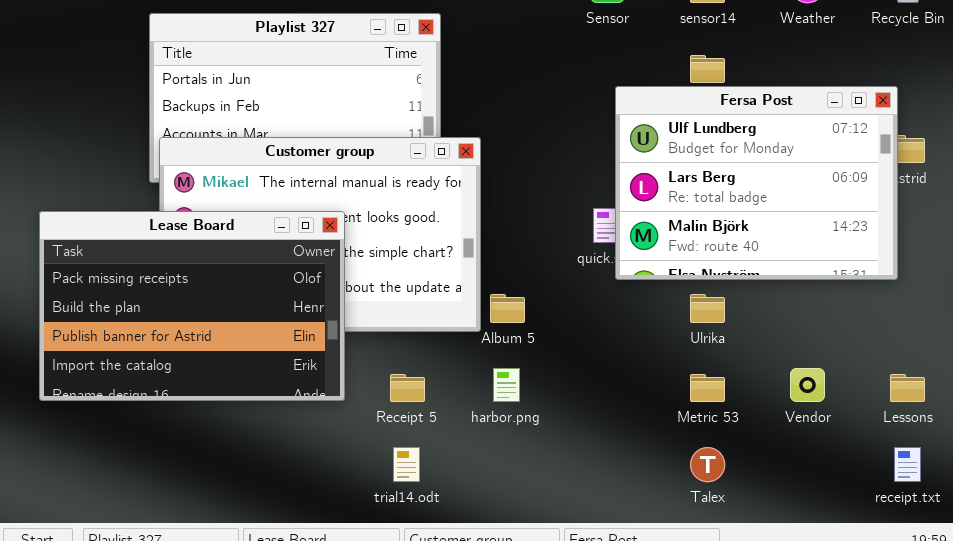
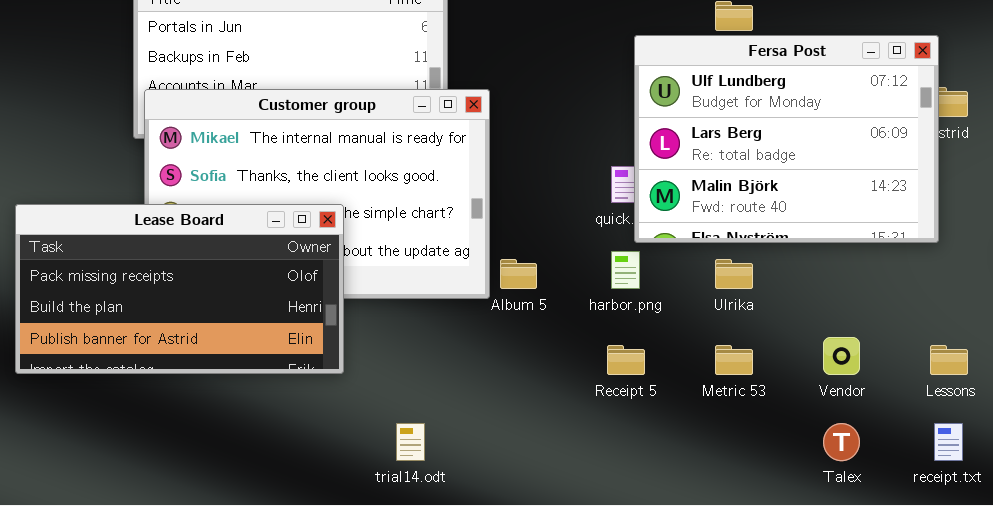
Lease Board: [39,211,345,401] -> [15,204,344,374], resized
harbor.png: [493,368,520,402] -> [611,251,640,289], moved
Receipt 5: [390,374,425,402] -> [607,345,645,375], moved
Talex: [690,447,725,482] -> [823,423,860,461], moved

